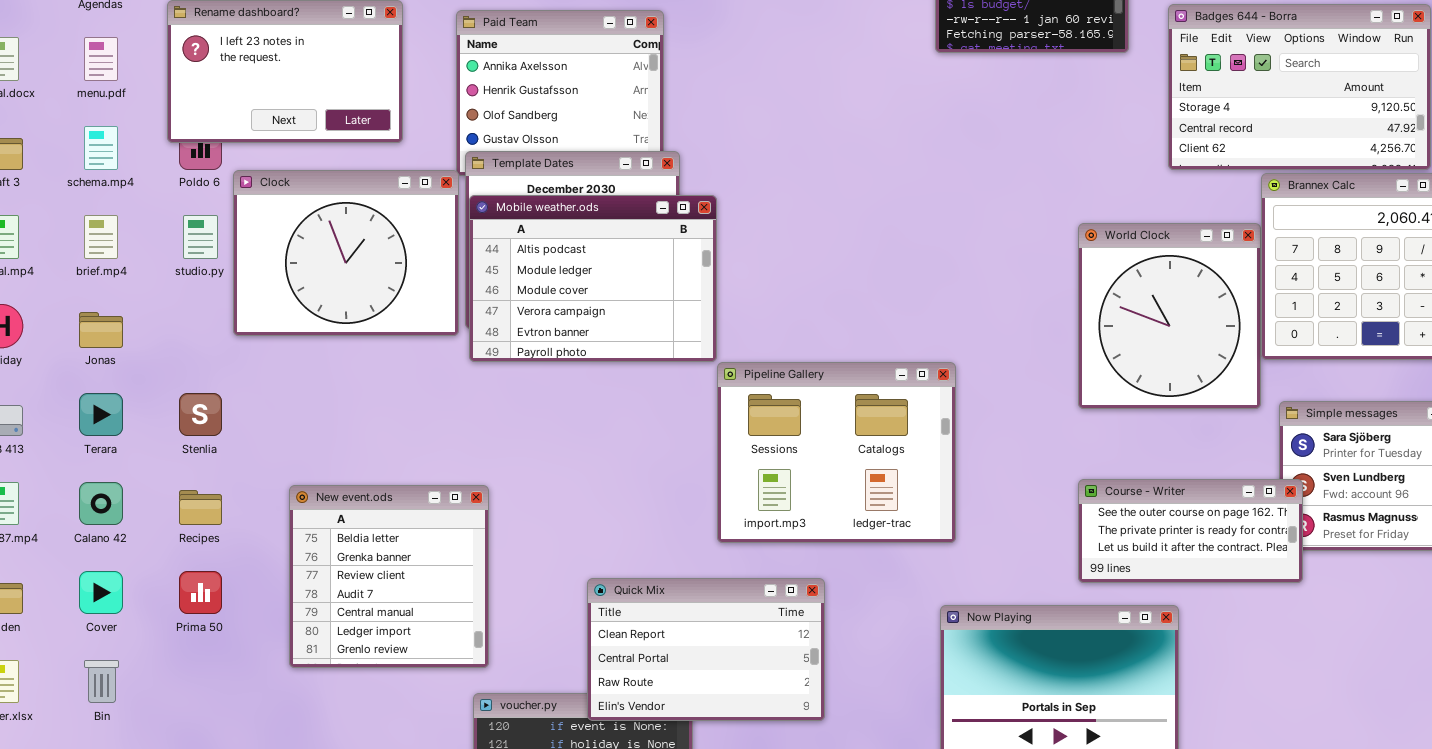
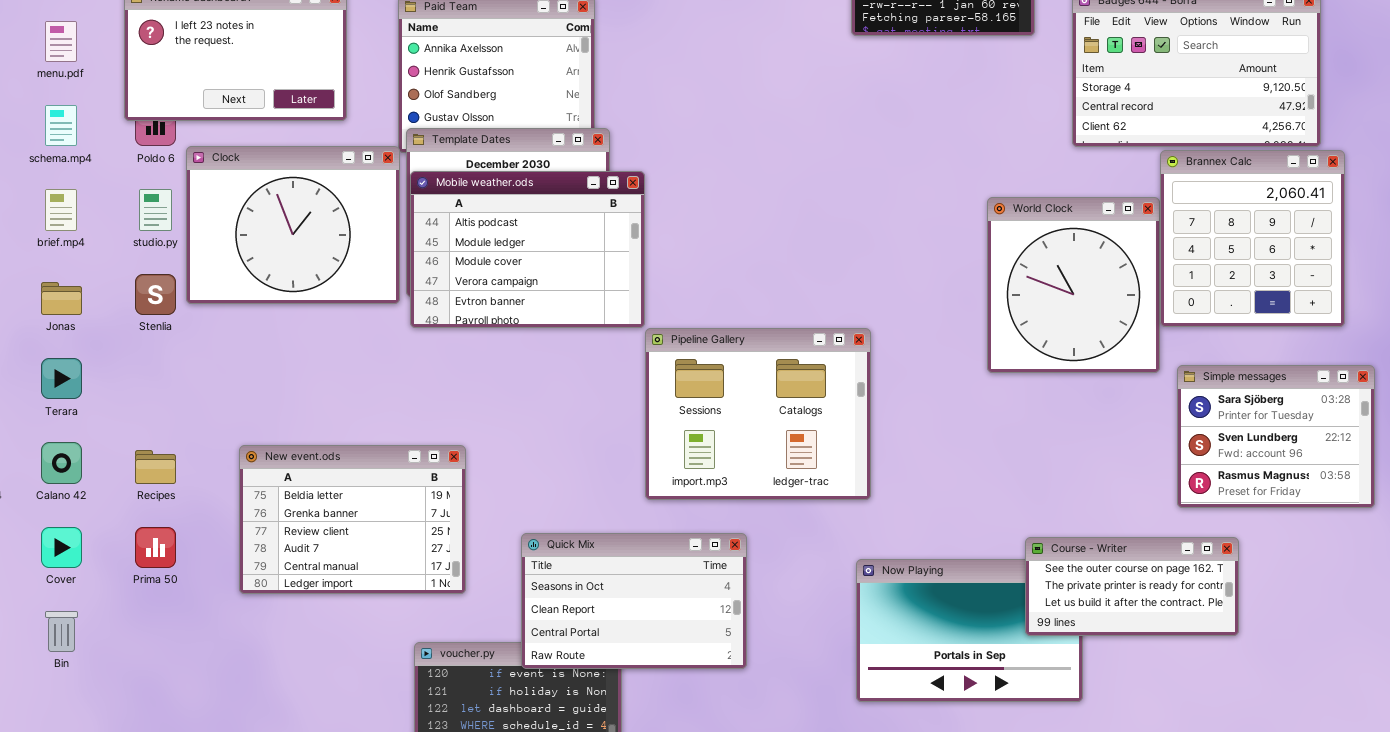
Stenlia: [179,393,222,436] -> [135,274,176,315], moved
Course - Writer: [1078,479,1303,583] -> [1025,537,1239,636], moved
New event.ods: [289,485,489,668] -> [239,445,466,594], resized
Quick Mix: [587,578,825,721] -> [521,533,747,669], scrolled up 1 row

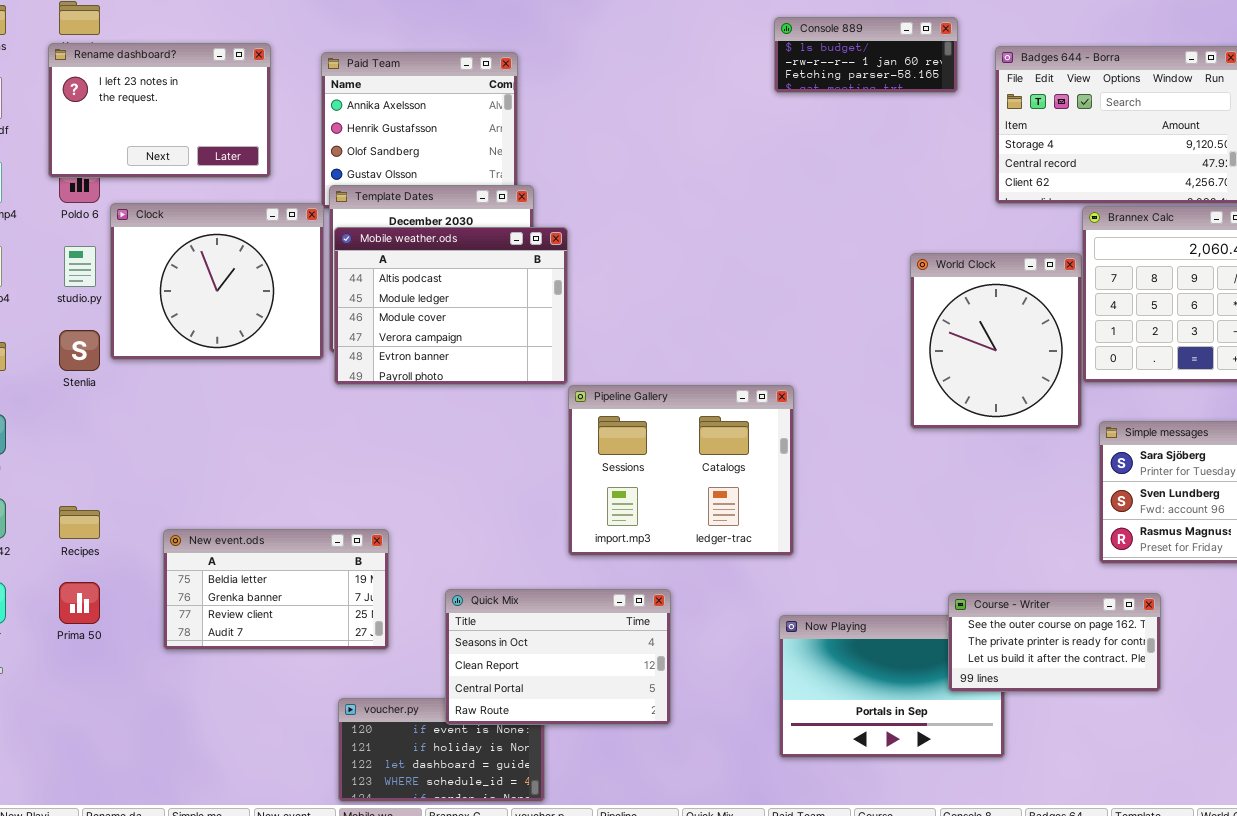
New event.ods: [239,445,466,594] -> [163,529,389,650], resized

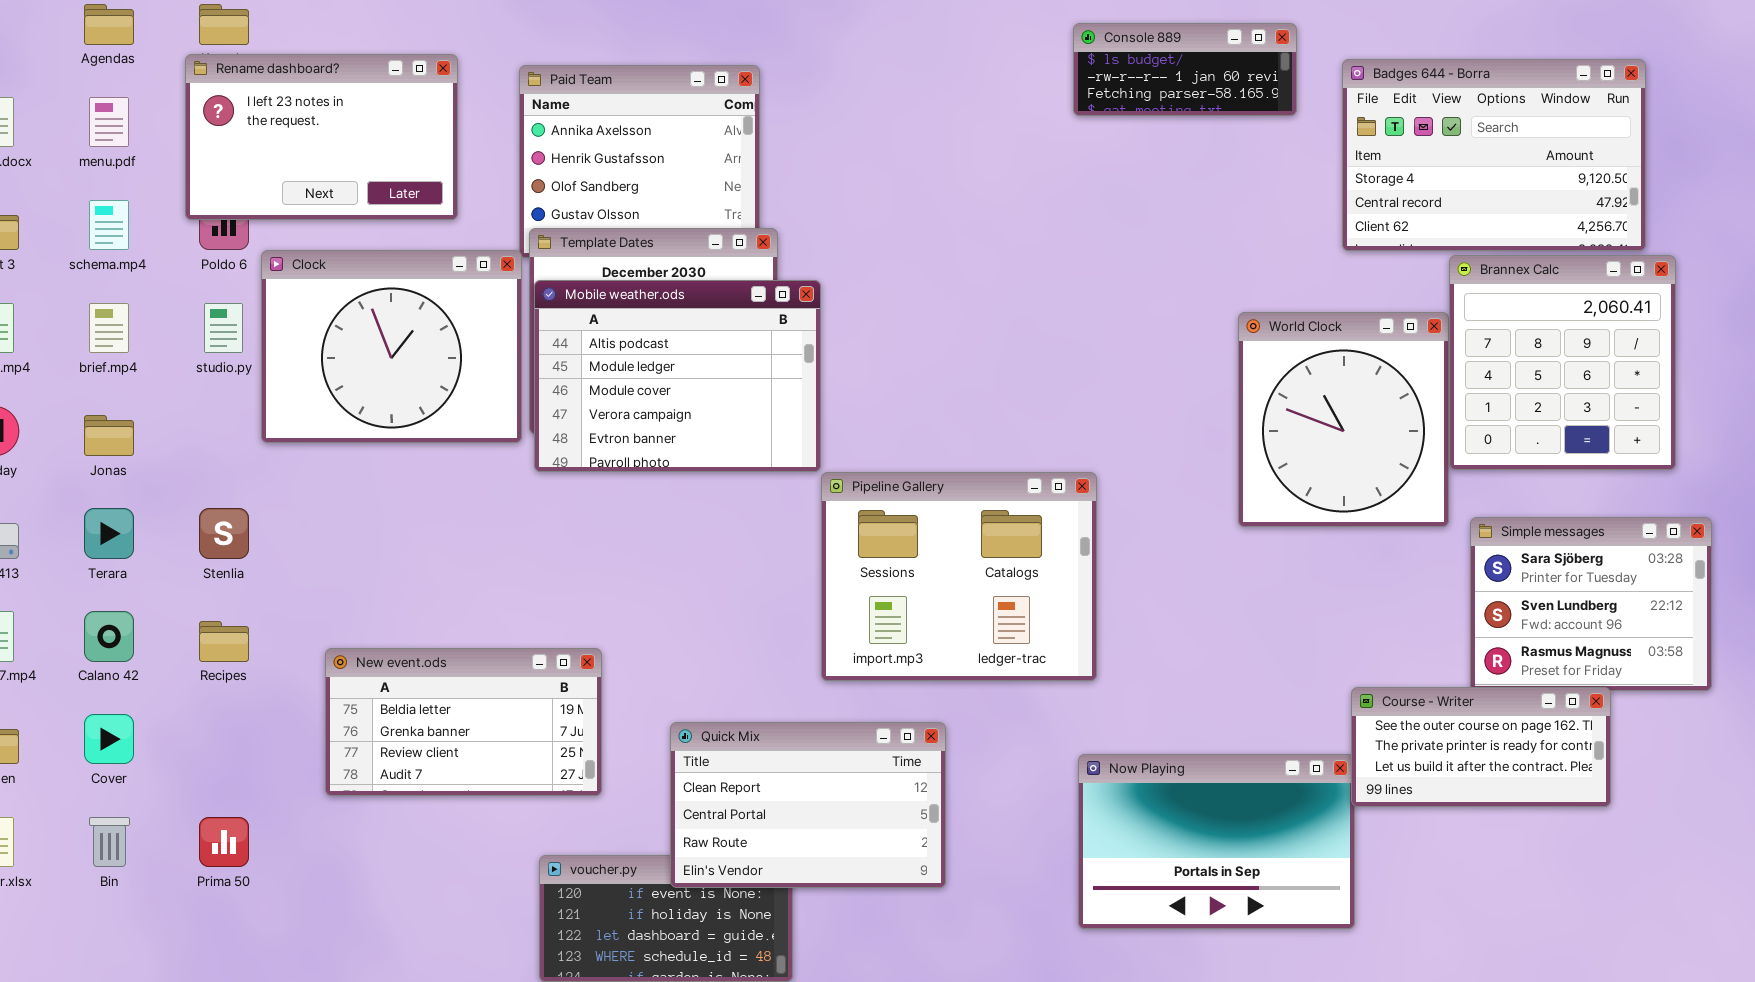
Stenlia: [59,330,100,371] -> [199,508,249,559], moved
Prima 50: [59,582,100,624] -> [199,817,249,867], moved
Quick Mix: [445,589,671,725] -> [670,722,946,888], scrolled down 1 row
Course - Writer: [948,593,1161,692] -> [1351,687,1611,807], moved

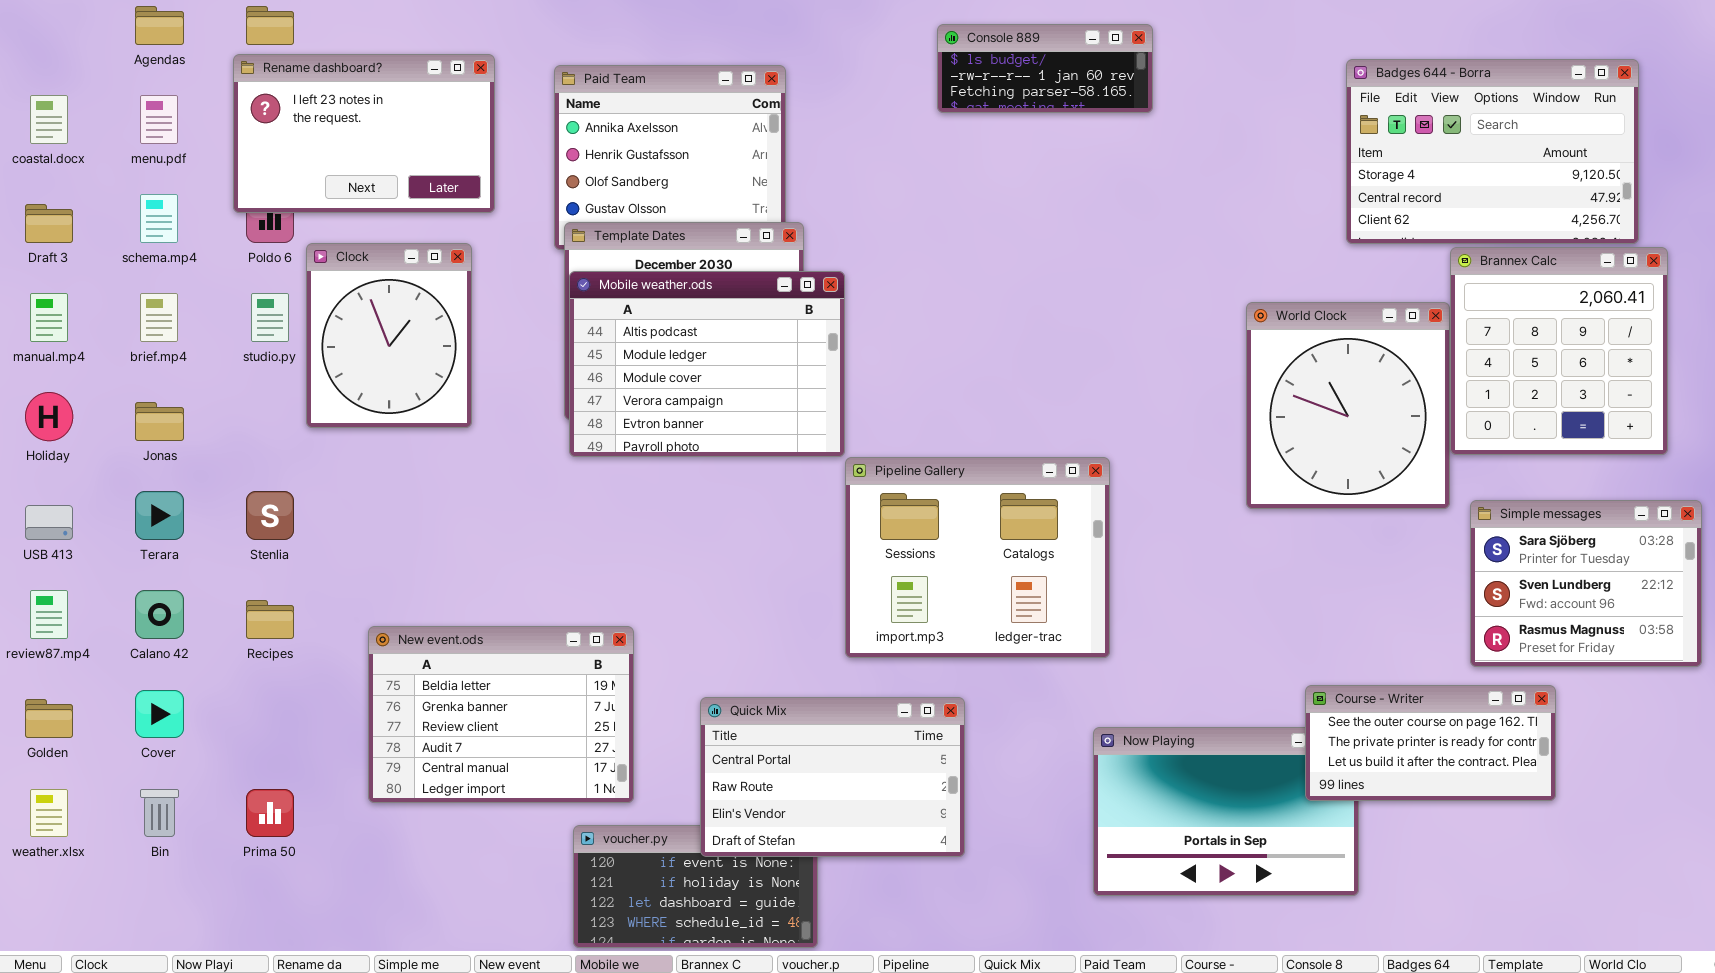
Console 889: [1073,23,1297,116] -> [937,24,1153,113], moved
Clock: [261,250,522,443] -> [306,243,472,428], resized
New event.ods: [325,648,602,796] -> [368,626,634,803], resized
Course - Writer: [1351,687,1611,807] -> [1305,685,1556,801], moved
Quick Mix: [670,722,946,888] -> [700,697,965,857], scrolled down 1 row

